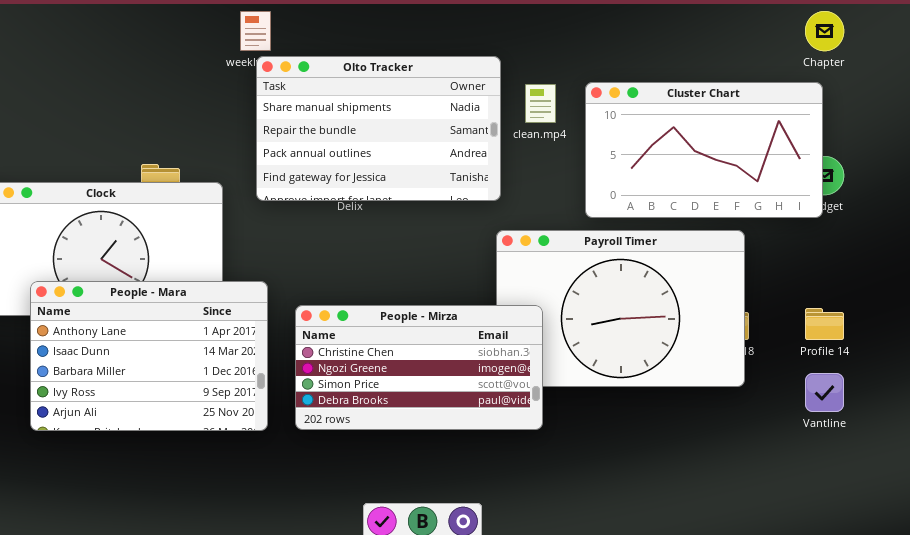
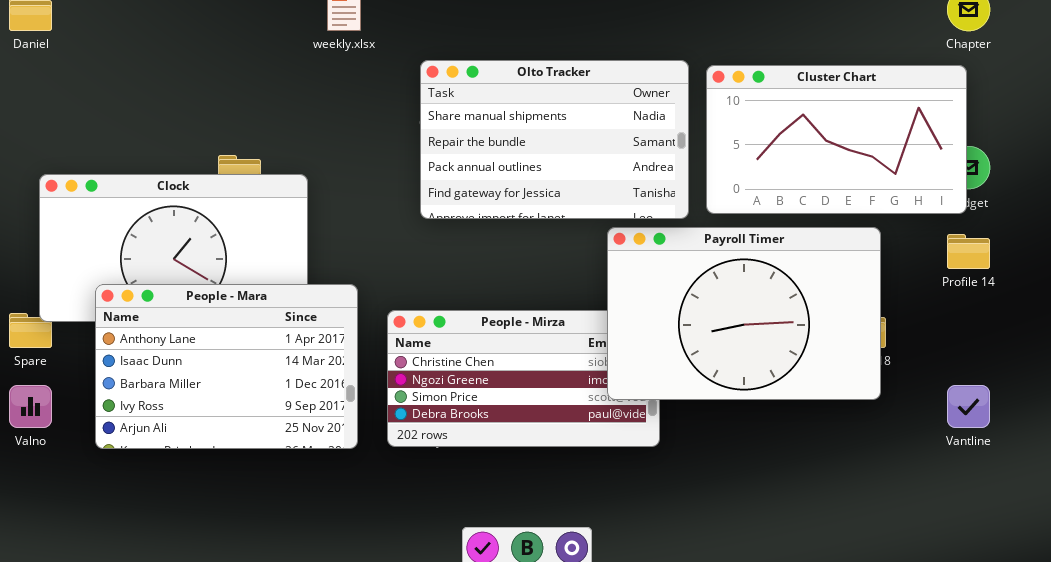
Olto Tracker: [256,56,501,201] -> [420,60,689,219], moved
Payroll Timer: [496,230,745,387] -> [607,227,881,400], raised
Profile 14: [805,308,844,340] -> [947,234,990,269], moved

